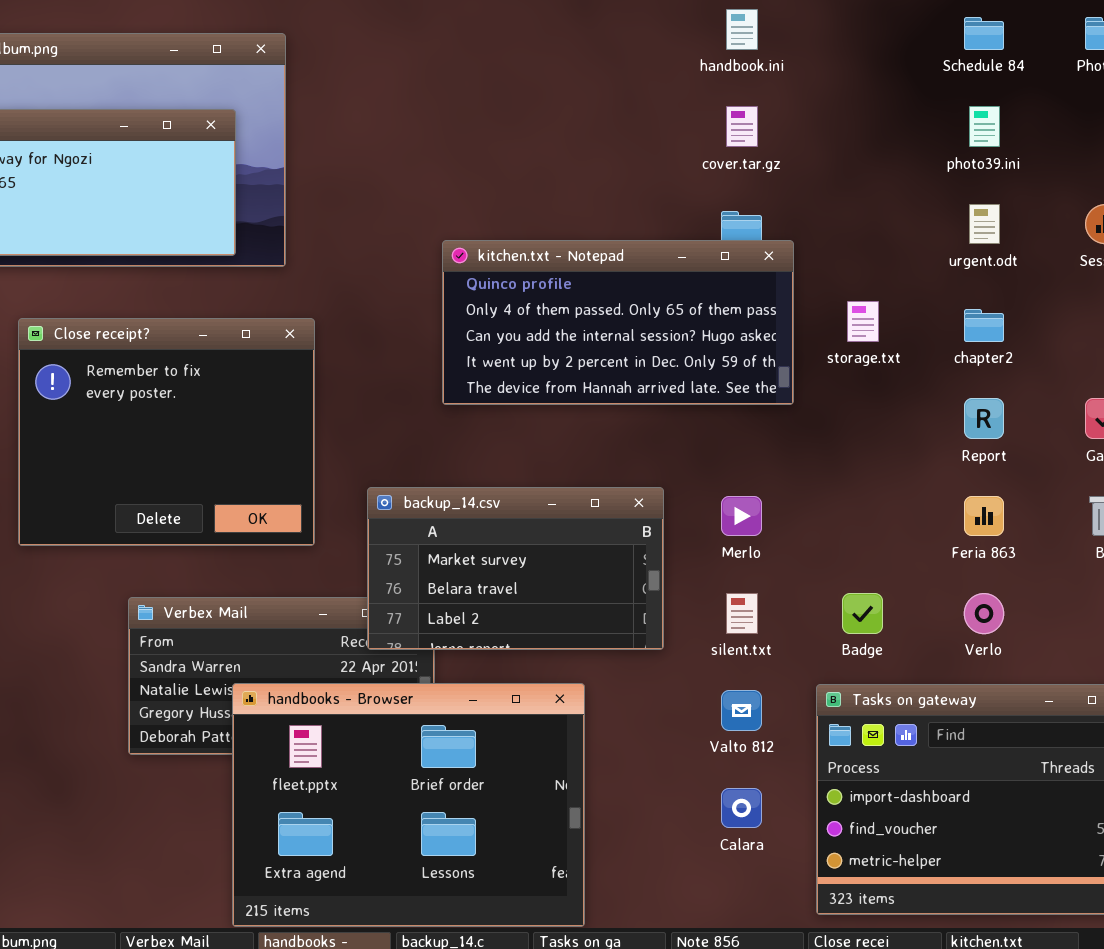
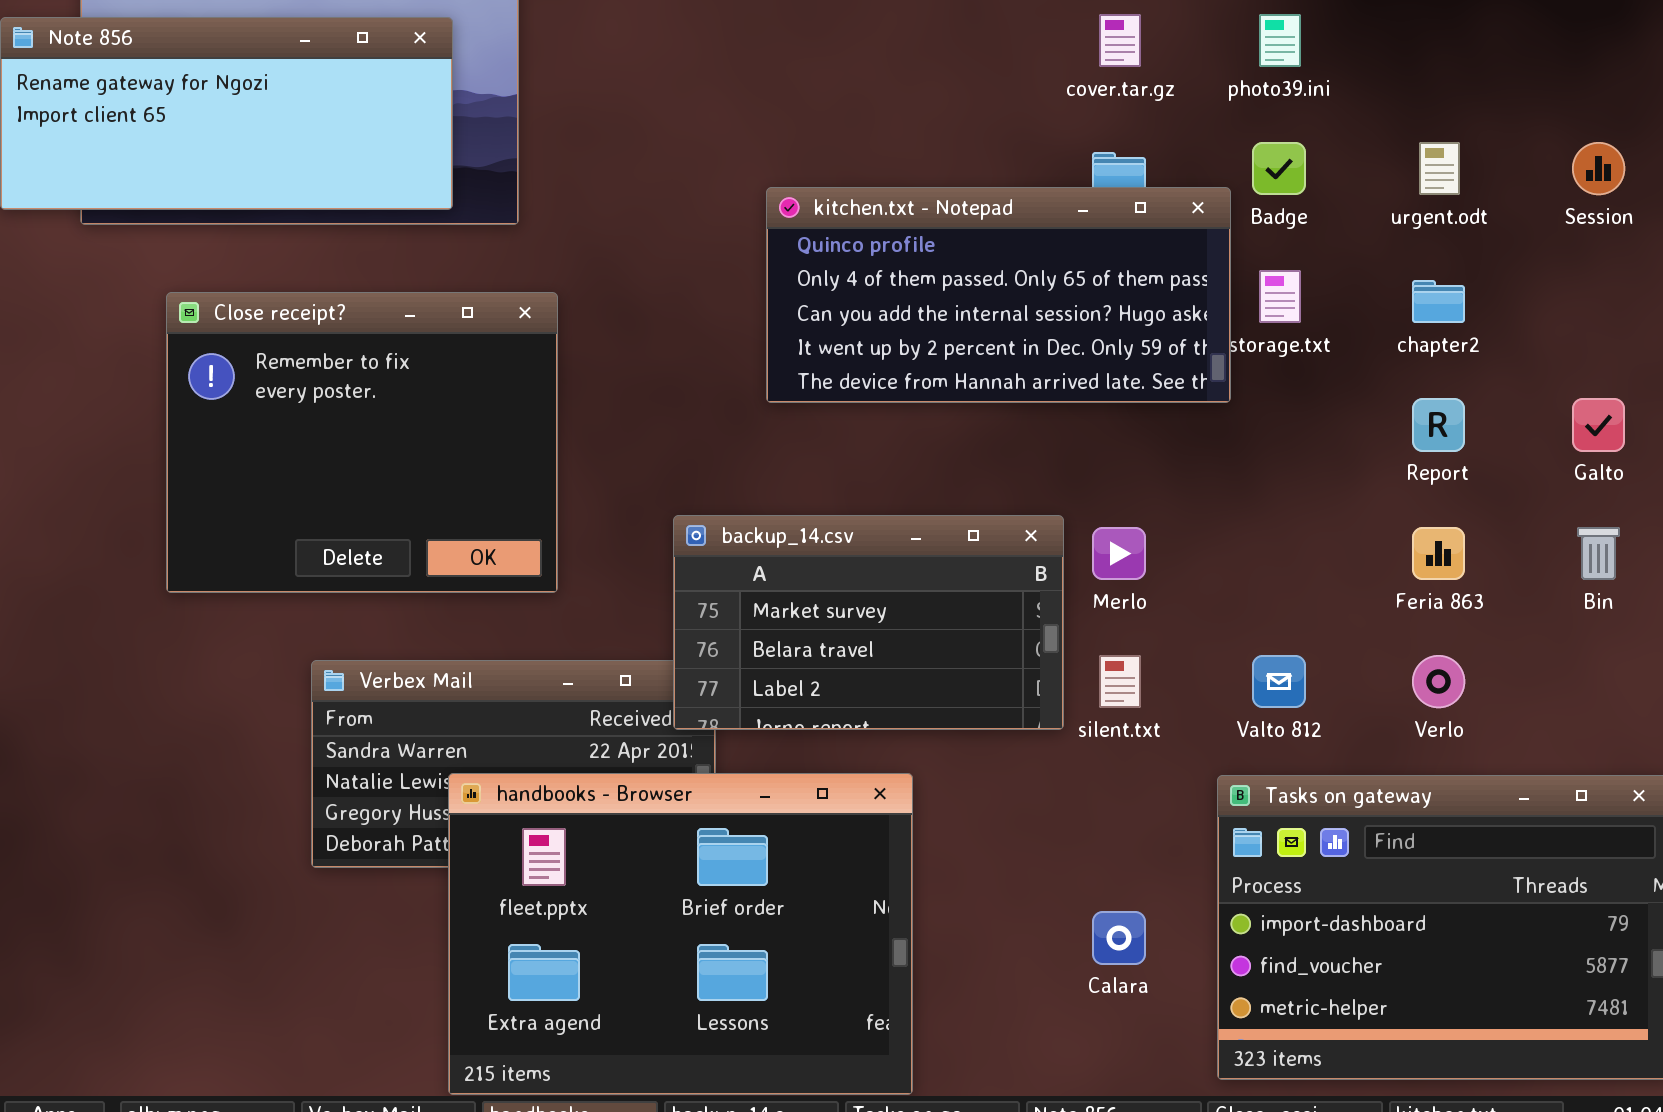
photo39.ini: [969,106,1000,147] -> [1259,14,1301,67], moved
kitchen.txt - Notepad: [442,240,794,405] -> [766,187,1231,403], moved
backup_14.csv: [367,487,664,650] -> [673,515,1064,730], moved
Badge: [842,593,883,634] -> [1252,142,1306,195], moved
Valto 812: [721,690,762,731] -> [1252,655,1306,708], moved

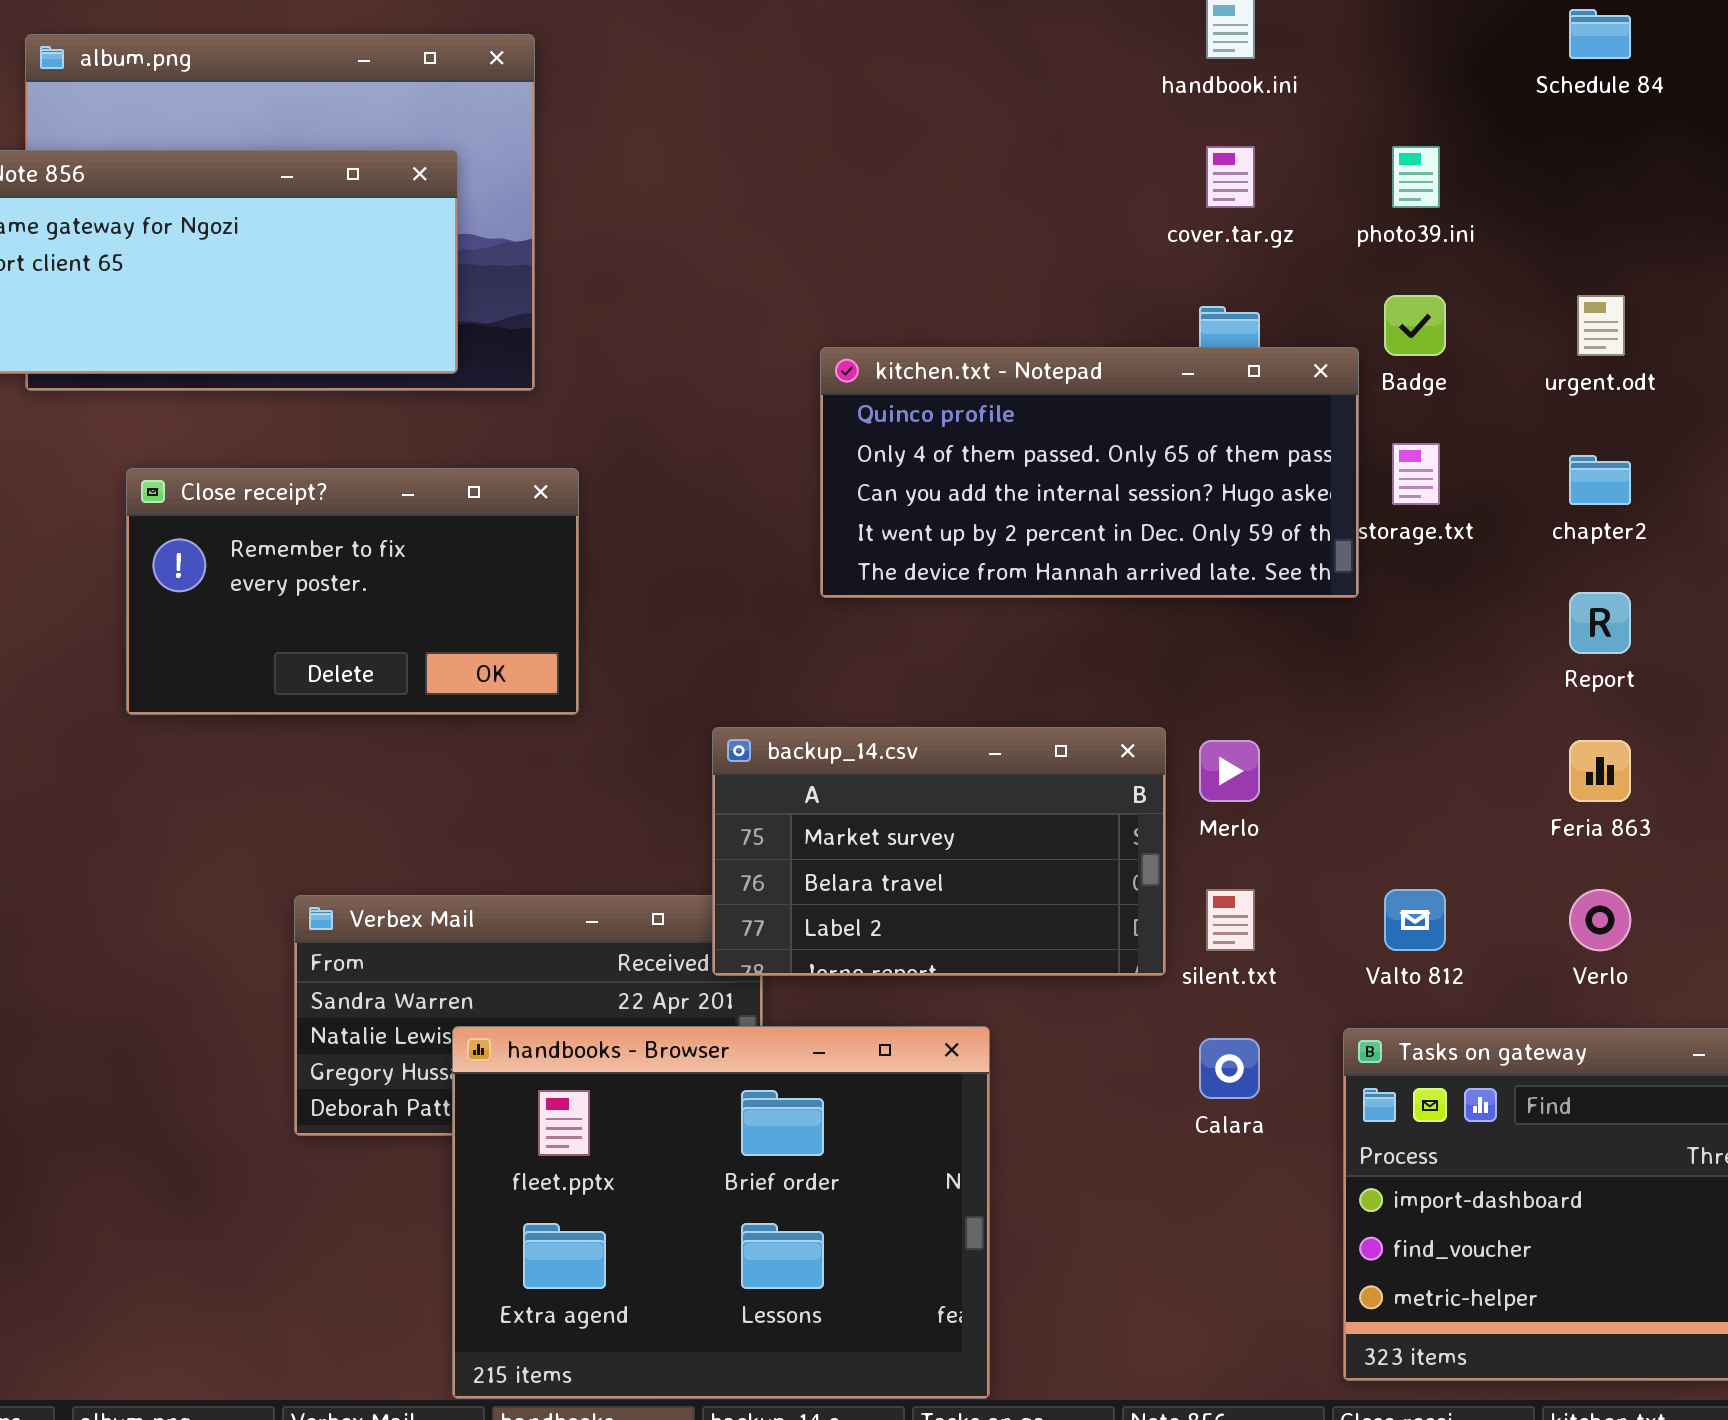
Close receipt?: [166,292,558,593] -> [126,468,579,715], resized
Calara: [1092,911,1146,965] -> [1199,1038,1260,1099], moved

